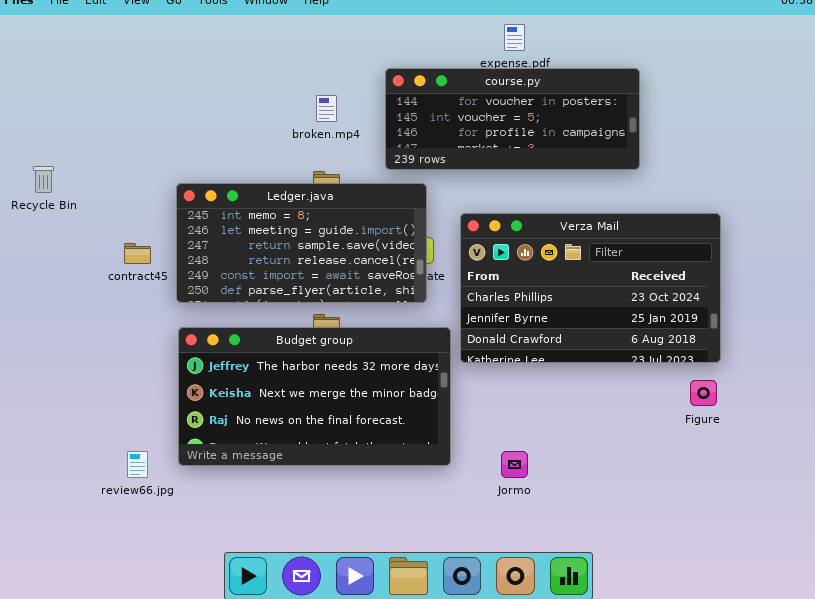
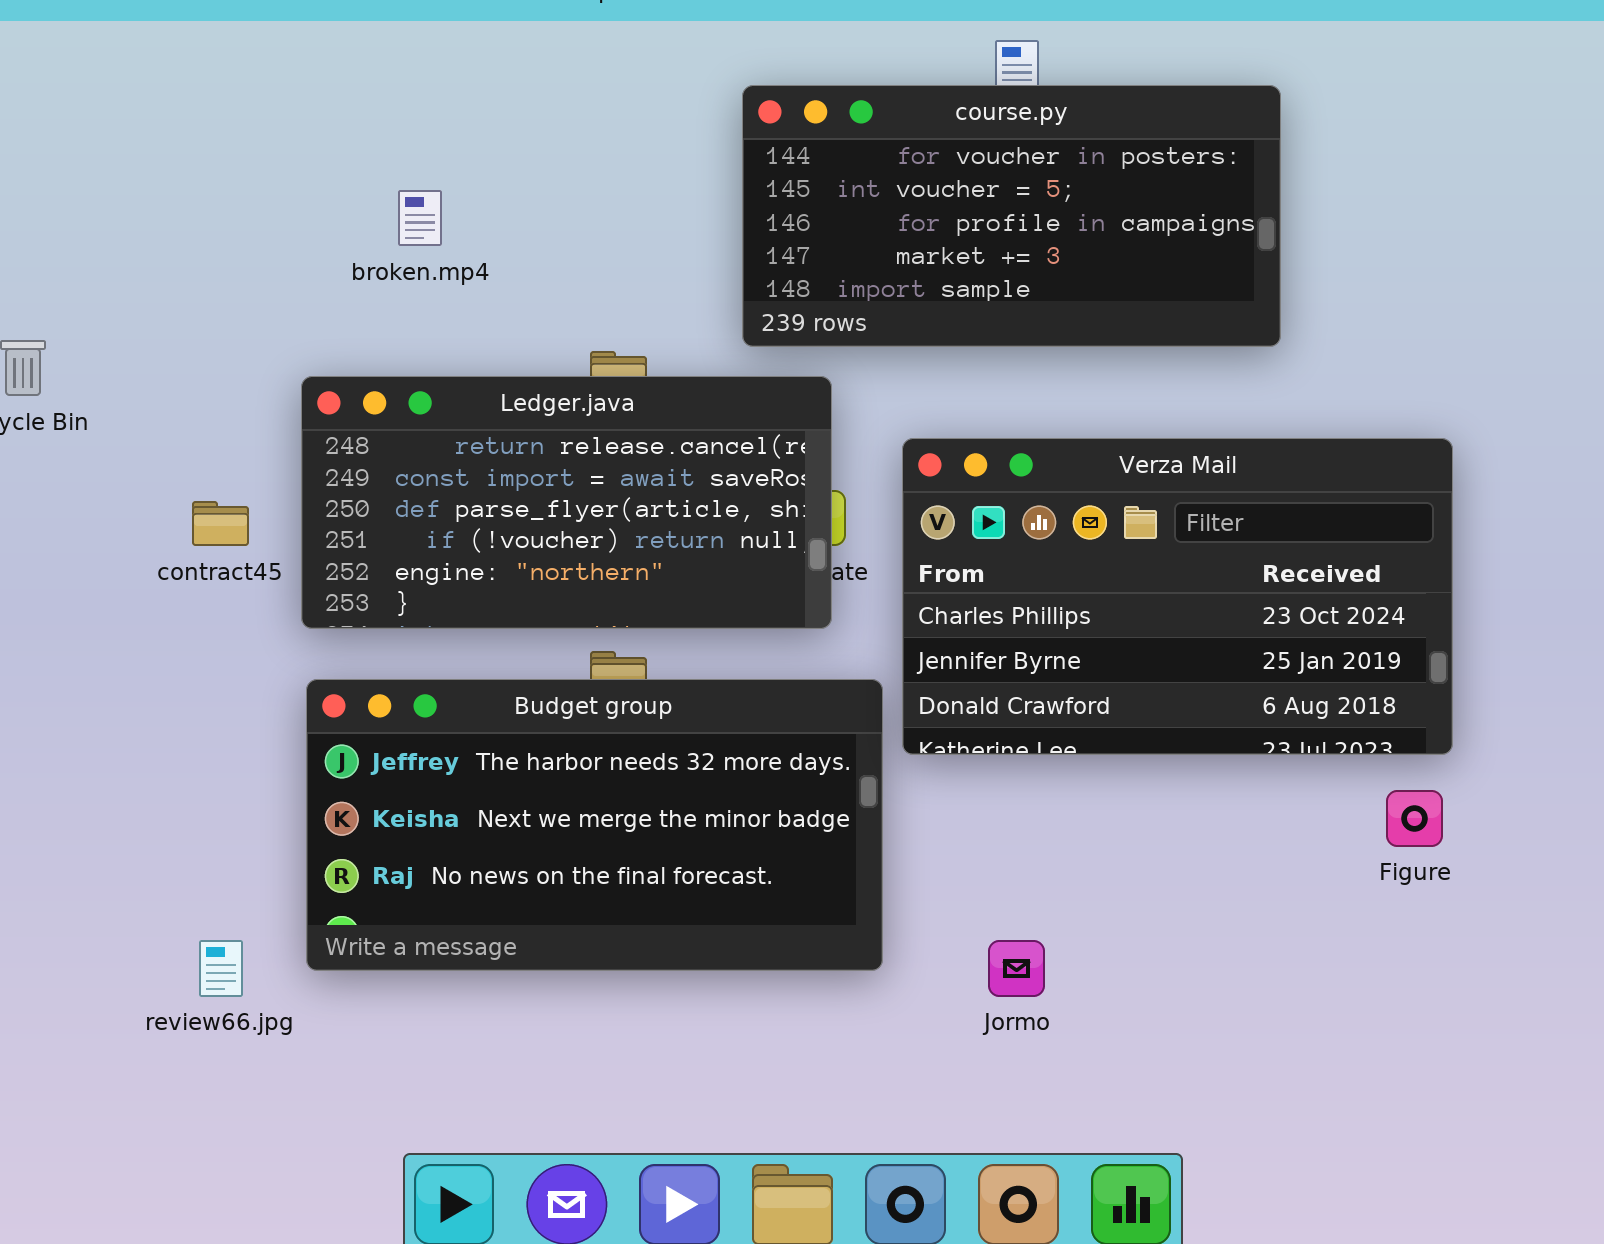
course.py: [385,68,640,170] -> [742,85,1281,347], resized
broken.mp4: [316,95,337,122] -> [398,190,442,246], moved
Ledger.java: [176,183,427,303] -> [301,376,832,629], scrolled down 3 rows

